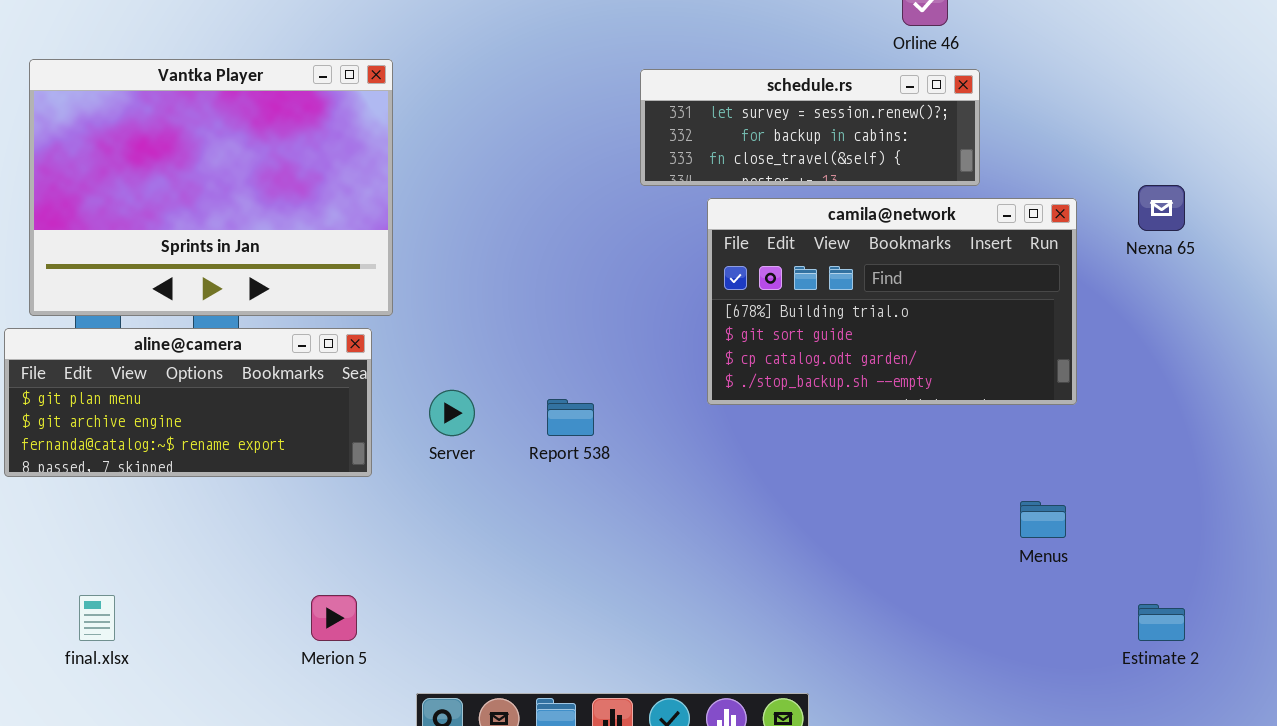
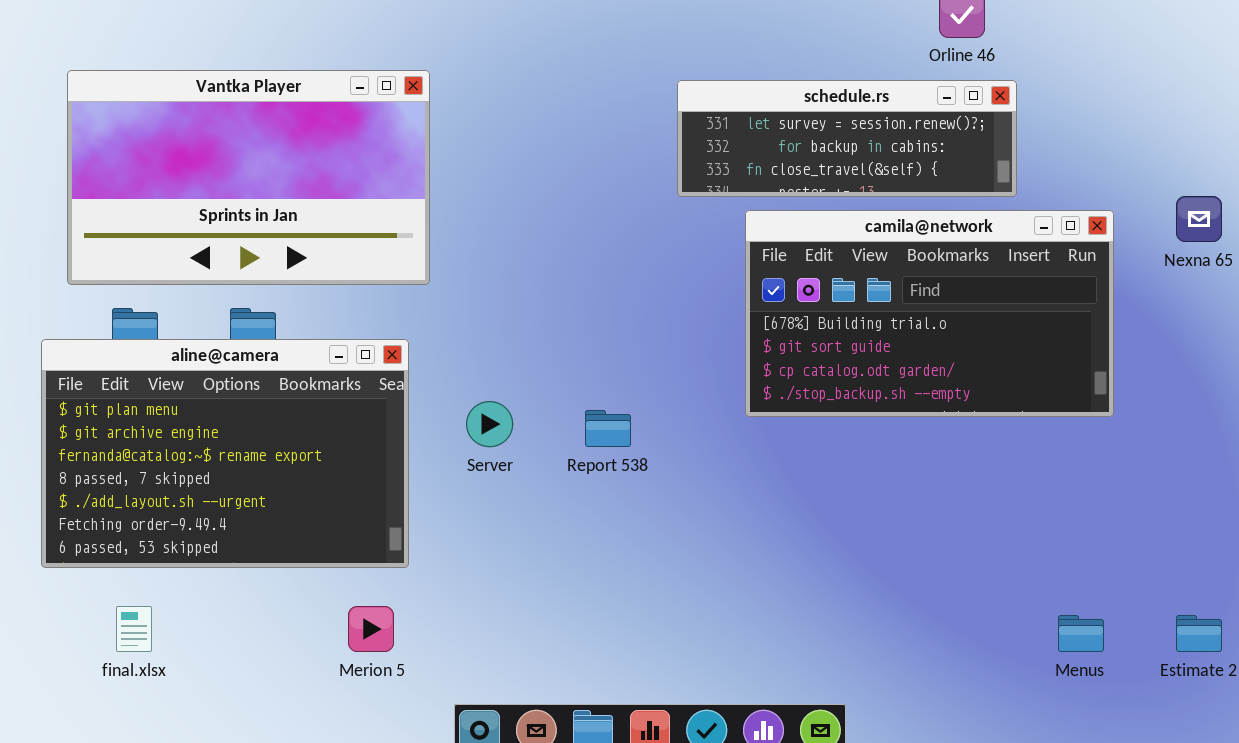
Vantka Player: [29,59,393,316] -> [67,70,430,285], resized
aline@camera: [4,328,372,477] -> [41,339,409,568], resized
Menus: [1020,501,1066,538] -> [1058,615,1104,652], moved

